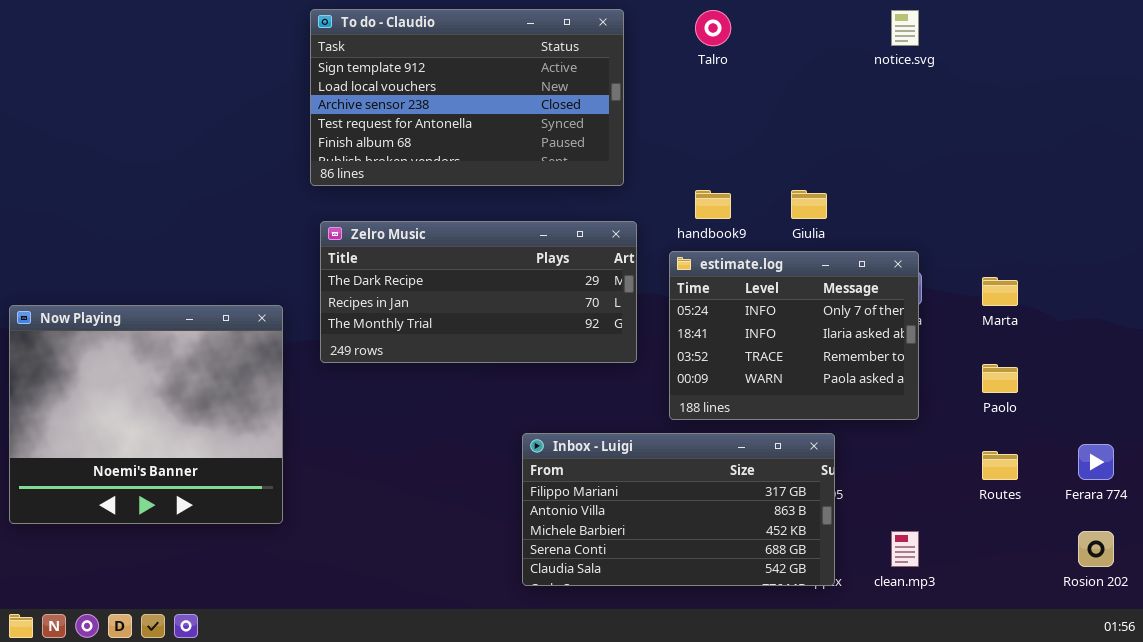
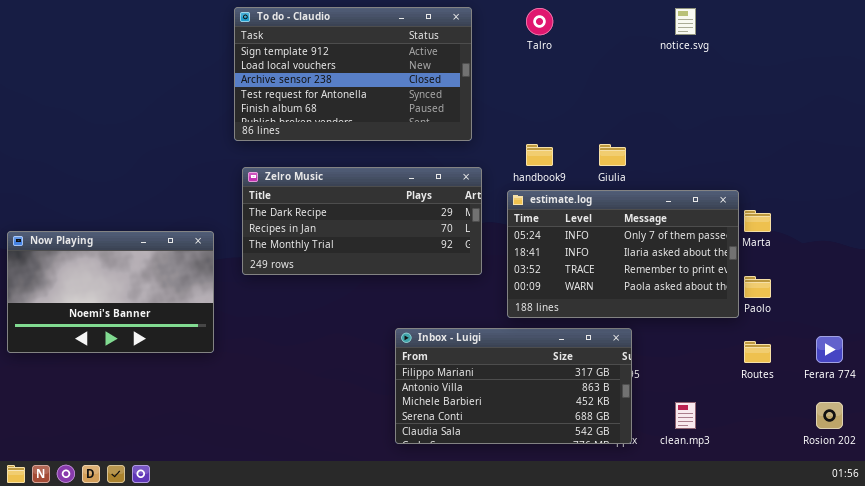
estimate.log: [669,251,919,420] -> [507,190,739,318], resized
Now Playing: [9,305,283,524] -> [7,231,214,353], resized

